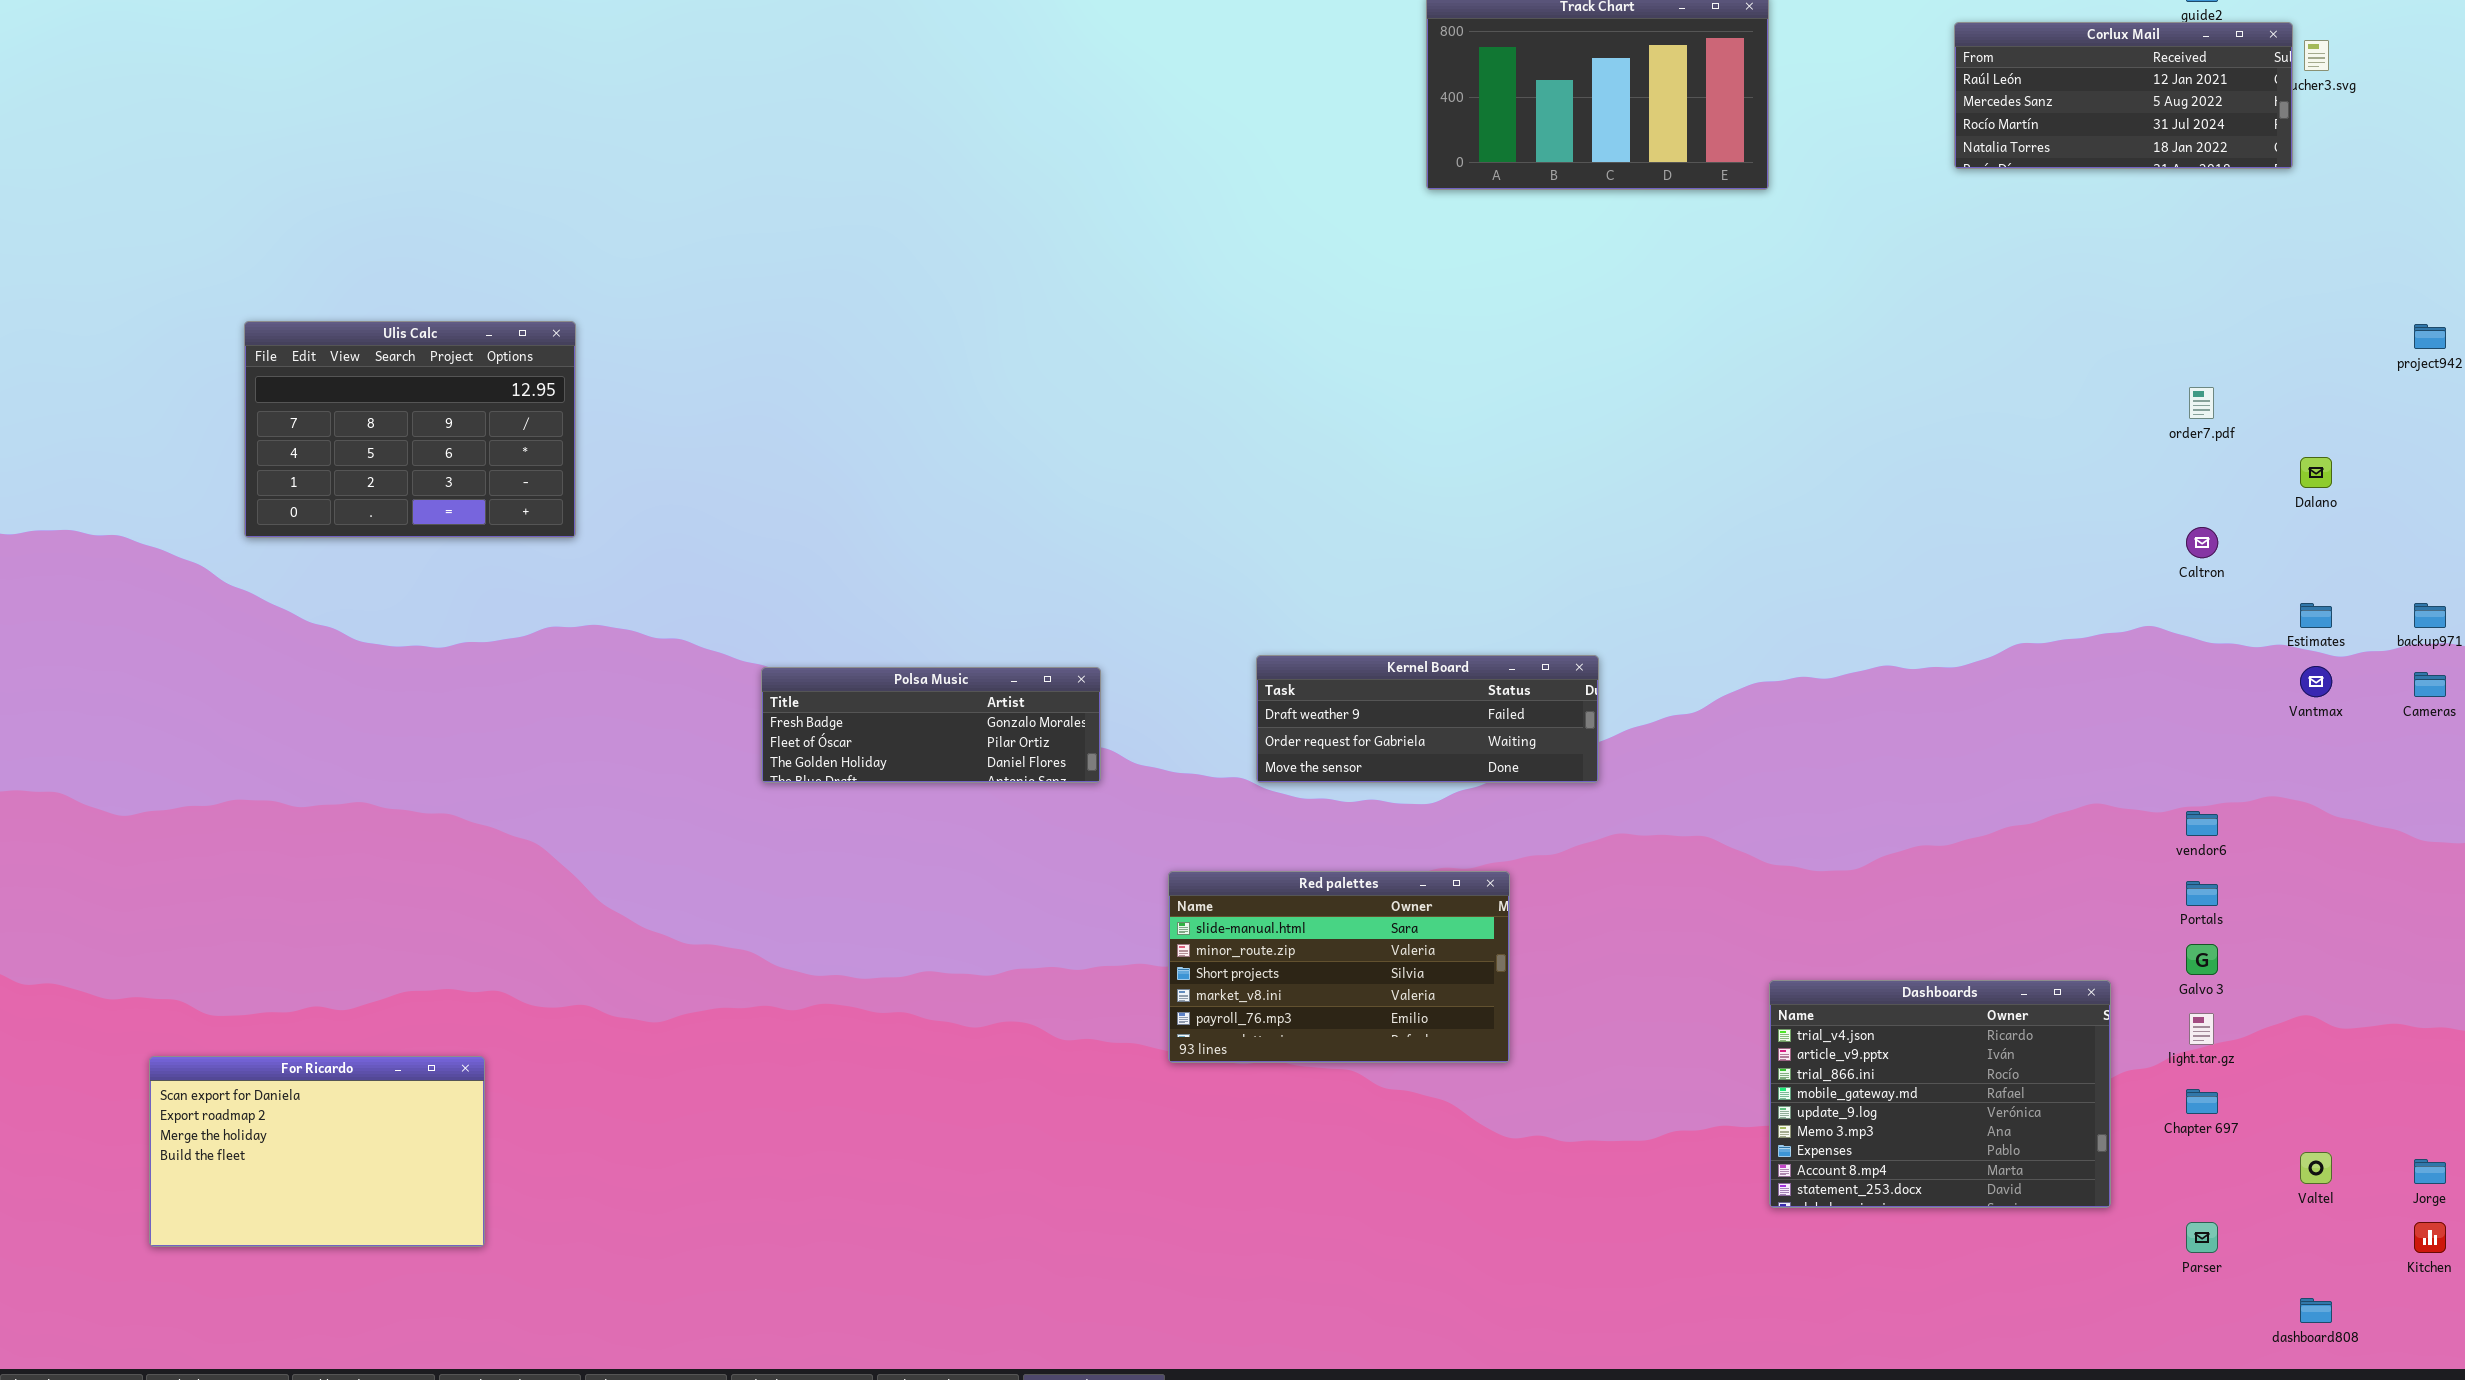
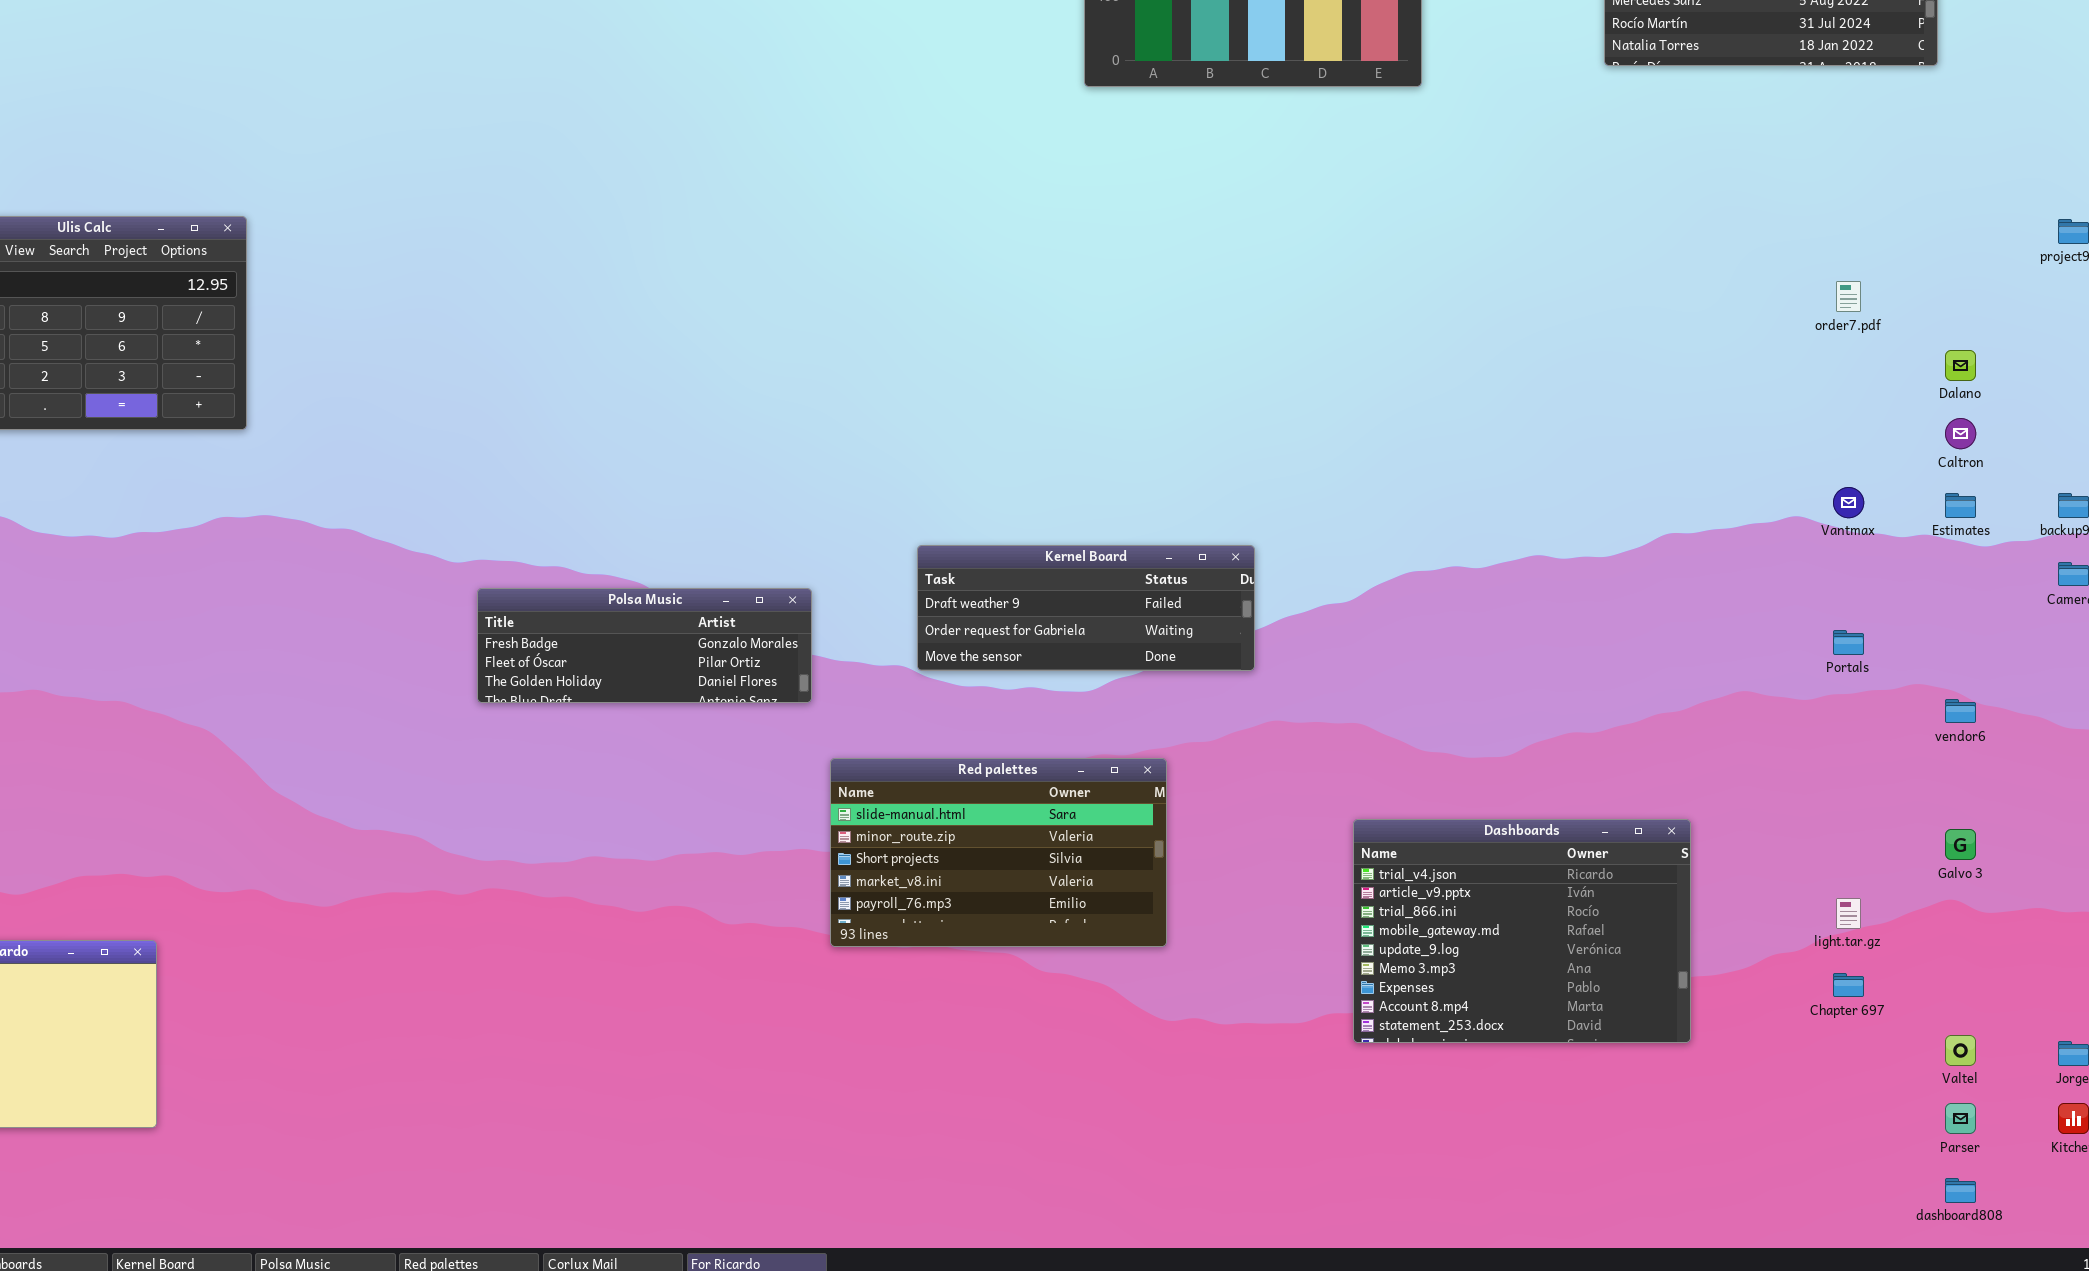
Caltron: [2186,527,2218,558] -> [1945,418,1976,449], moved
Vantmax: [2300,666,2332,697] -> [1833,487,1864,518], moved
Polsa Music: [761,667,1101,783] -> [477,588,812,703], moved
vendor6: [2186,811,2218,836] -> [1945,699,1976,723], moved
Portals: [2186,881,2218,906] -> [1833,630,1864,655], moved
Galvo 3: [2186,944,2218,975] -> [1945,829,1976,860], moved
Dashboards: [1769,980,2111,1208] -> [1353,819,1691,1043], moved
Parser: [2186,1222,2218,1253] -> [1945,1103,1976,1134], moved

